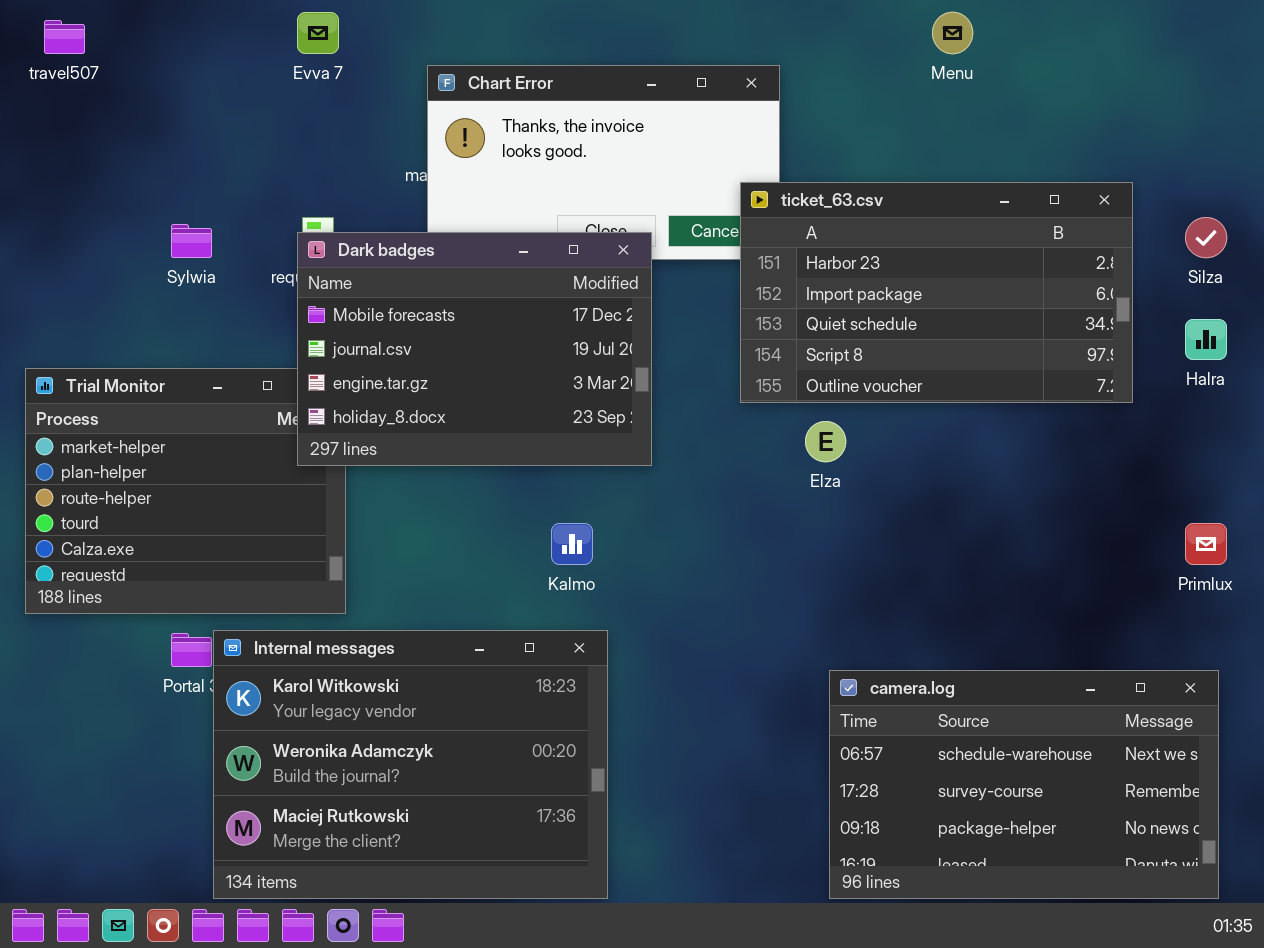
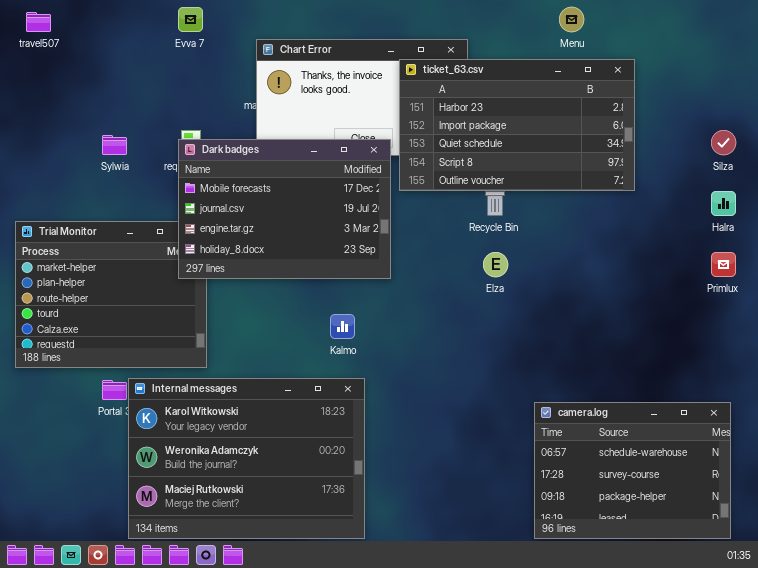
ticket_63.csv: [740,182,1133,403] -> [399,59,635,191], moved
Primlux: [1185,523,1227,565] -> [711,252,736,277], moved
camera.log: [829,670,1219,899] -> [534,402,731,539], resized

